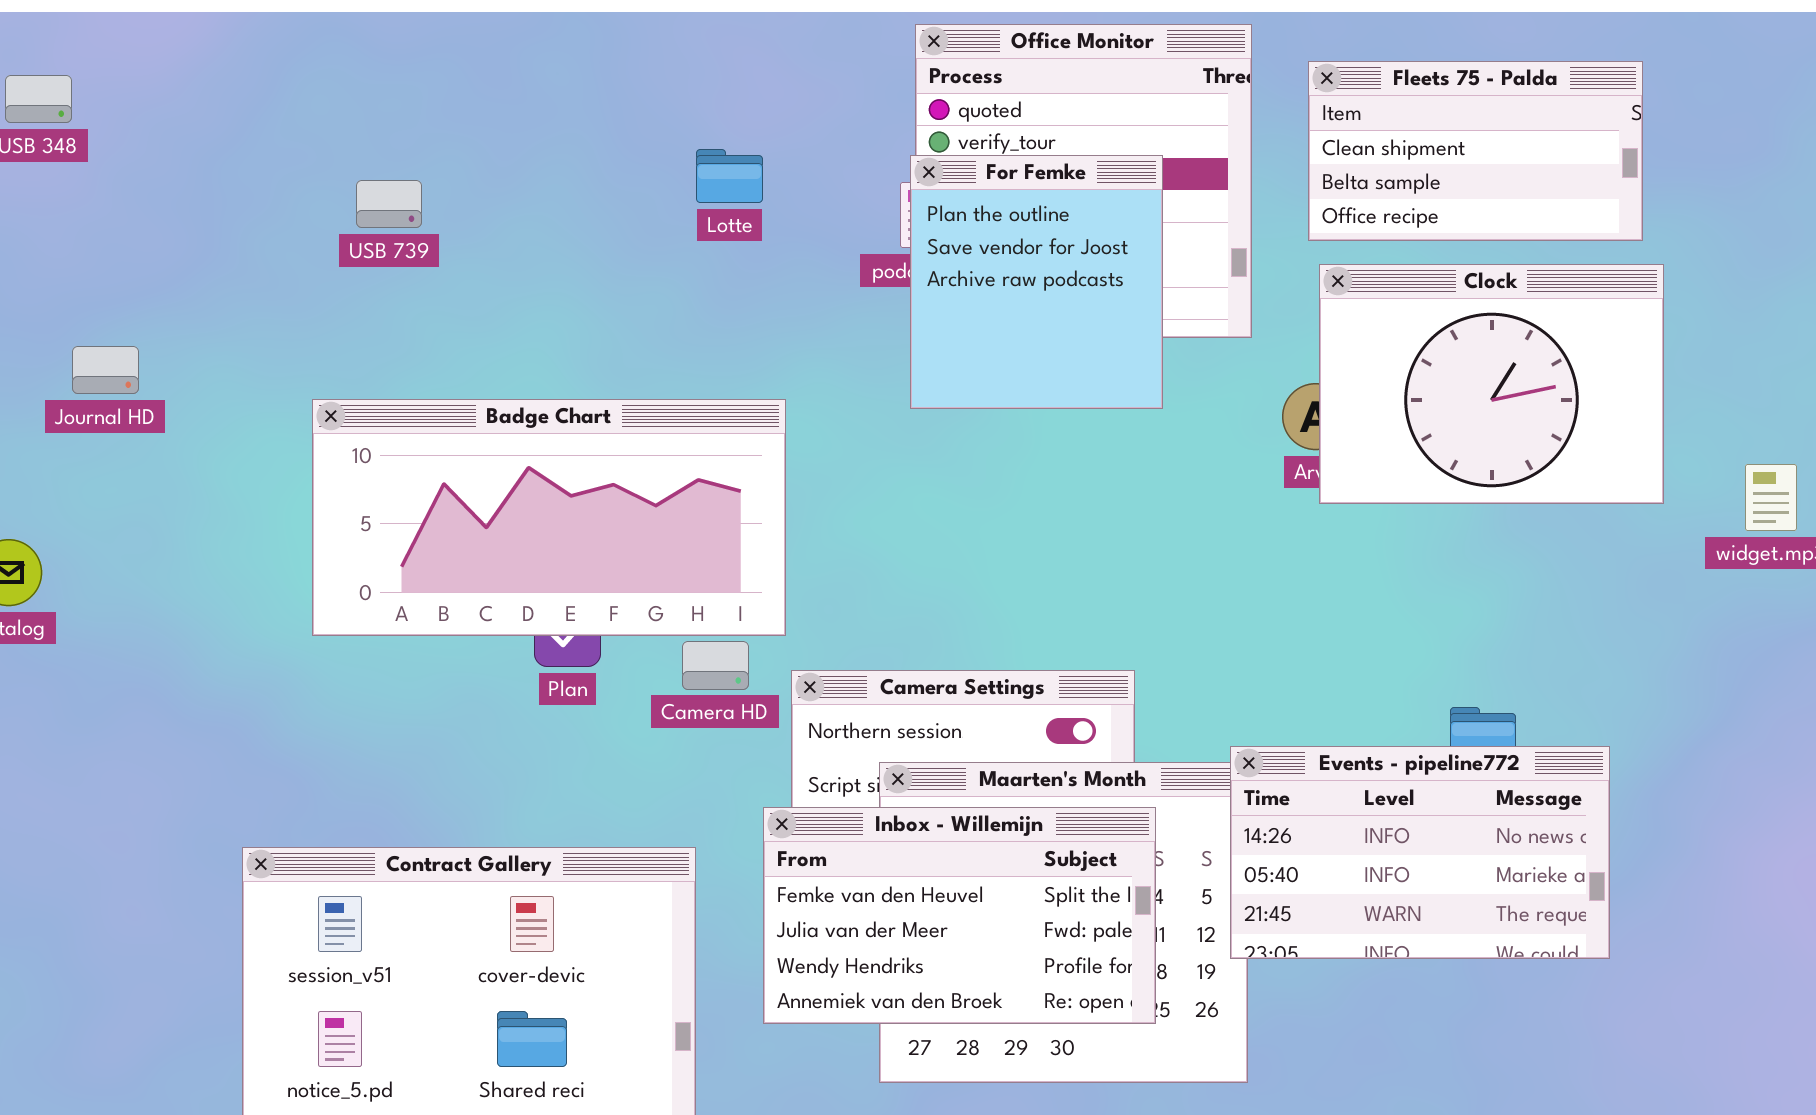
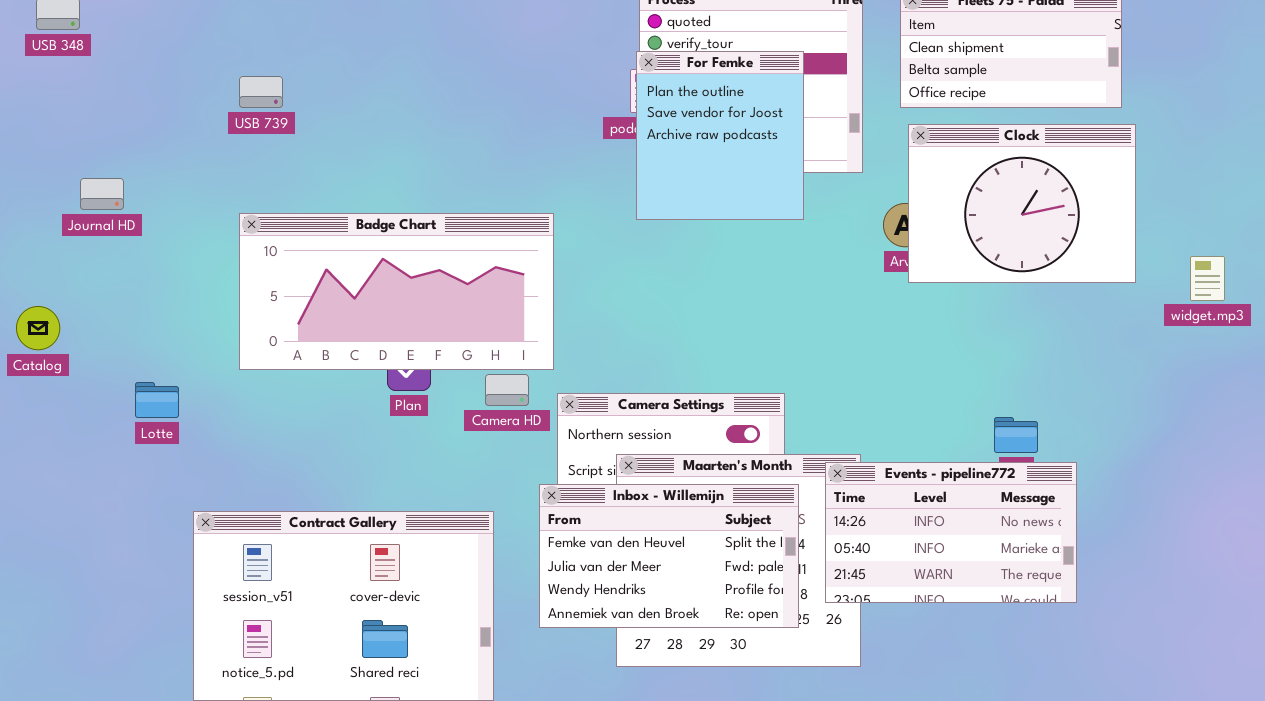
Lotte: [696,149,763,203] -> [135,382,179,418], moved
USB 739: [356,180,422,228] -> [239,76,283,108], moved
Events - pipeline772: [1230,746,1610,959] -> [825,462,1077,603], moved

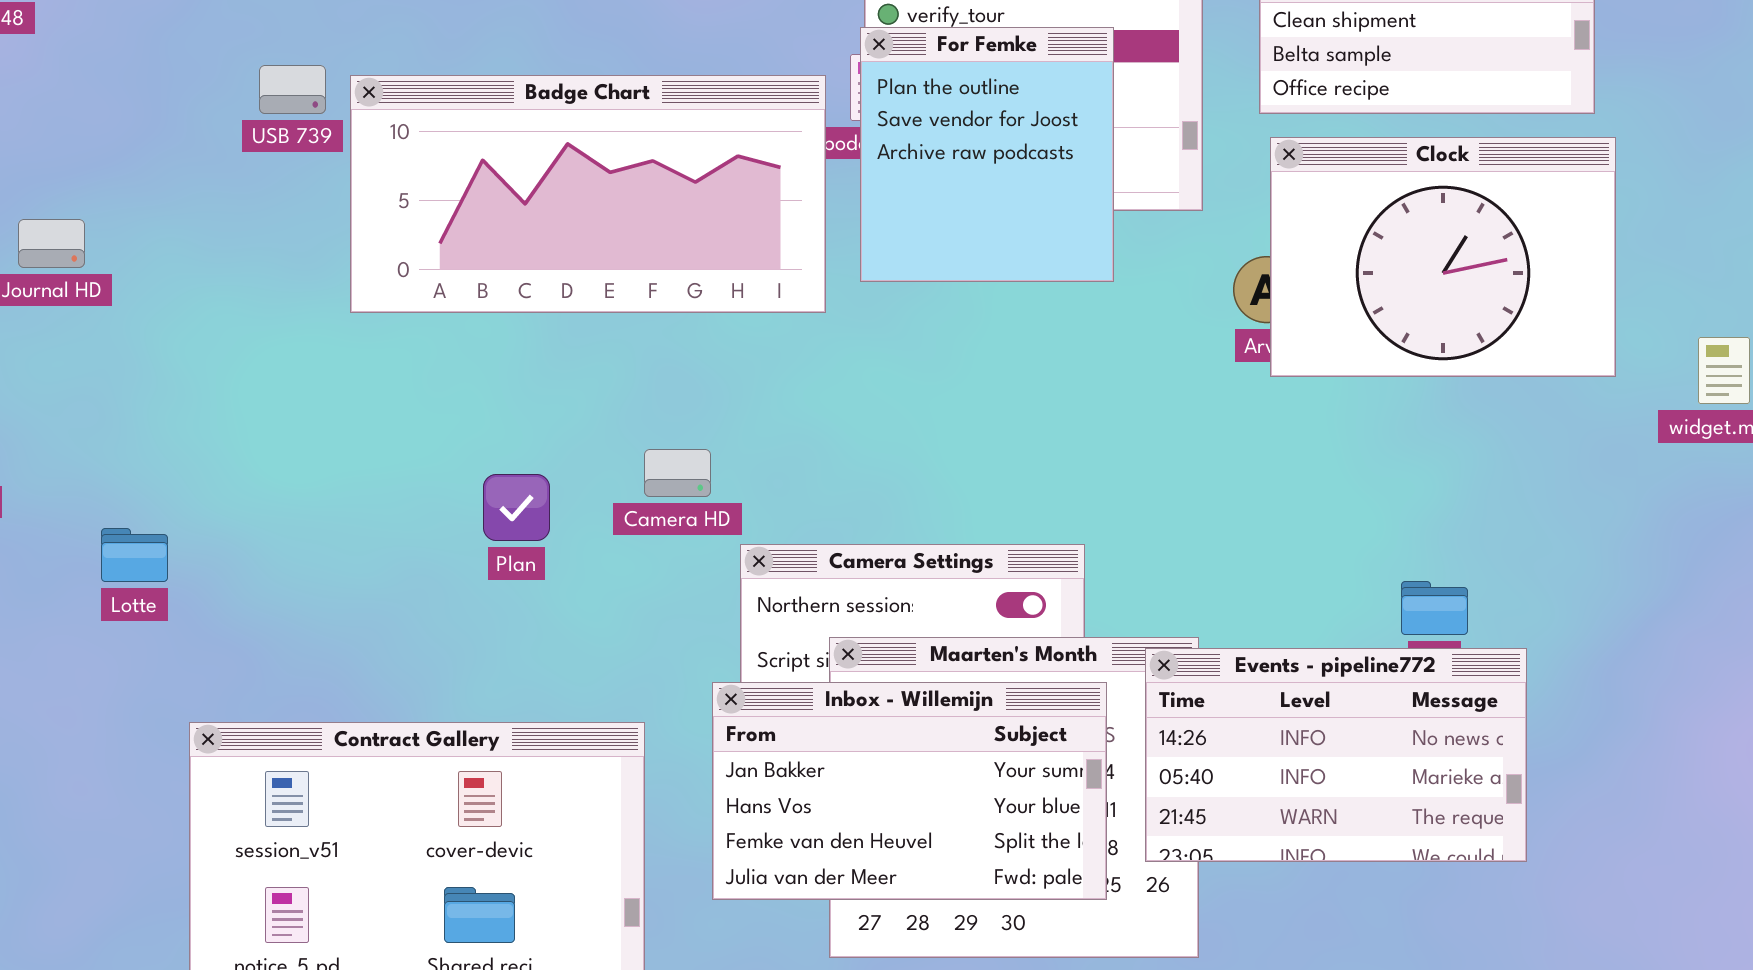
Badge Chart: [239,213,554,370] -> [350,75,826,313], moved
Camera HD: [485,374,529,406] -> [644,449,711,497], moved
Inbox - Willemijn: [539,484,799,628] -> [712,682,1107,900], scrolled up 2 rows

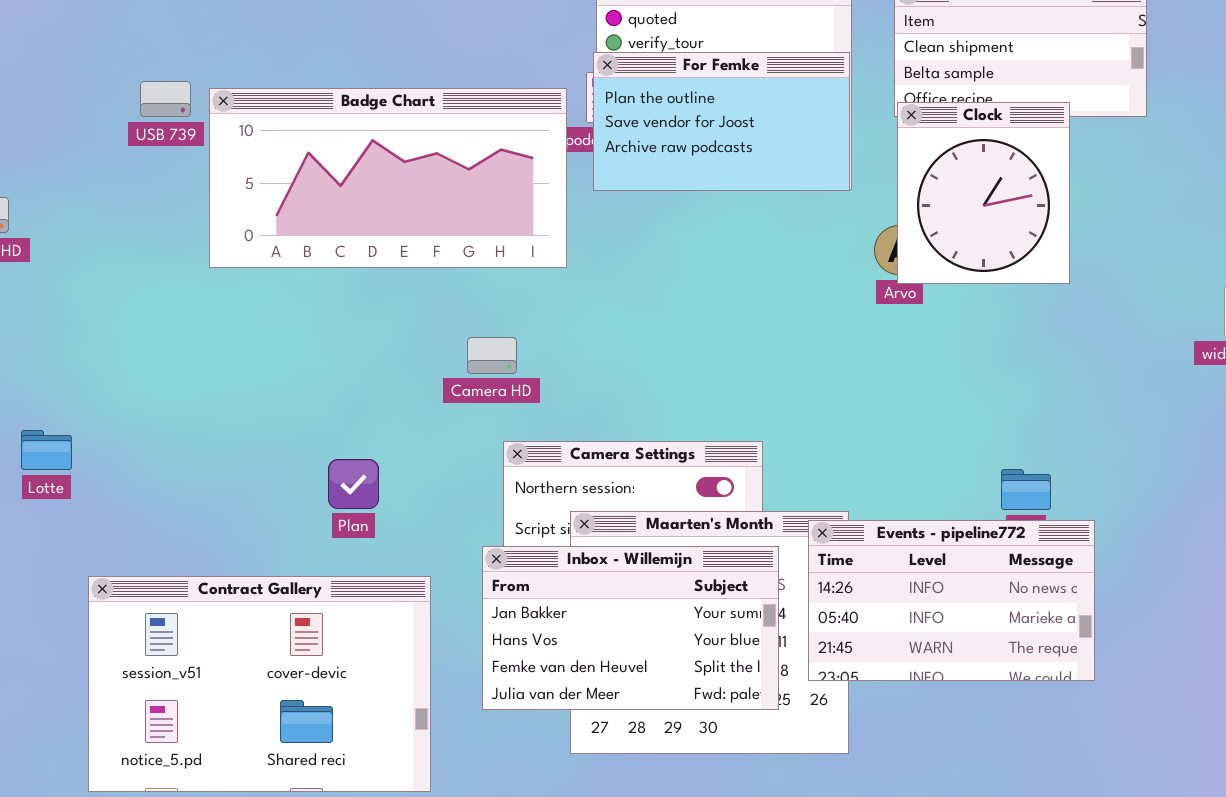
For Femke: [860,27,1114,282] -> [593,52,850,191], resized
Clock: [1270,137,1616,377] -> [897,102,1070,284], moved, resized
Camera HD: [644,449,711,497] -> [467,337,517,374], moved
Plan: [483,474,550,541] -> [328,459,379,509], moved

